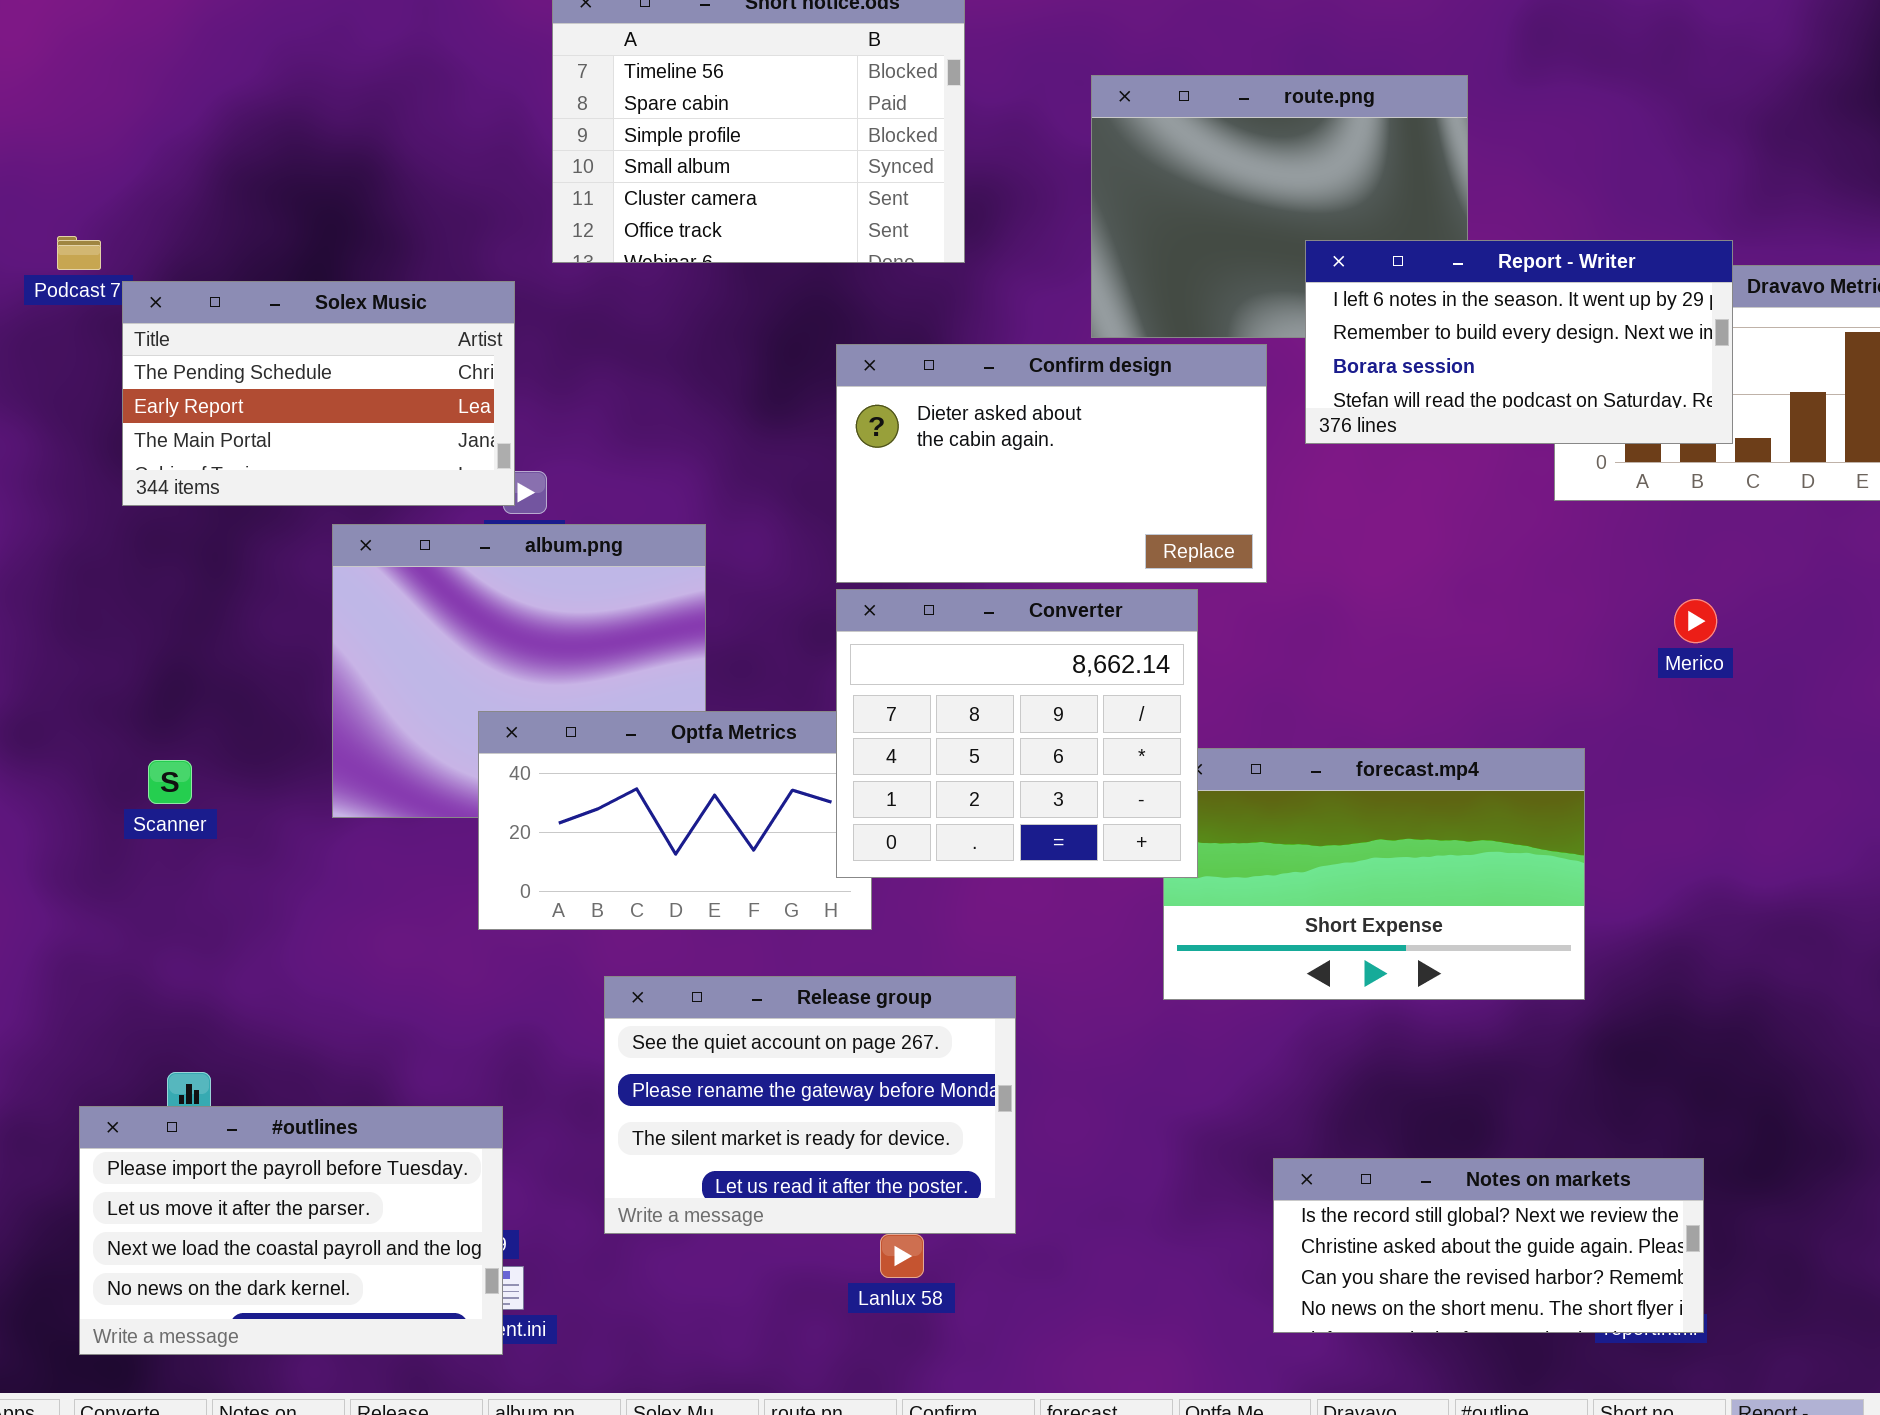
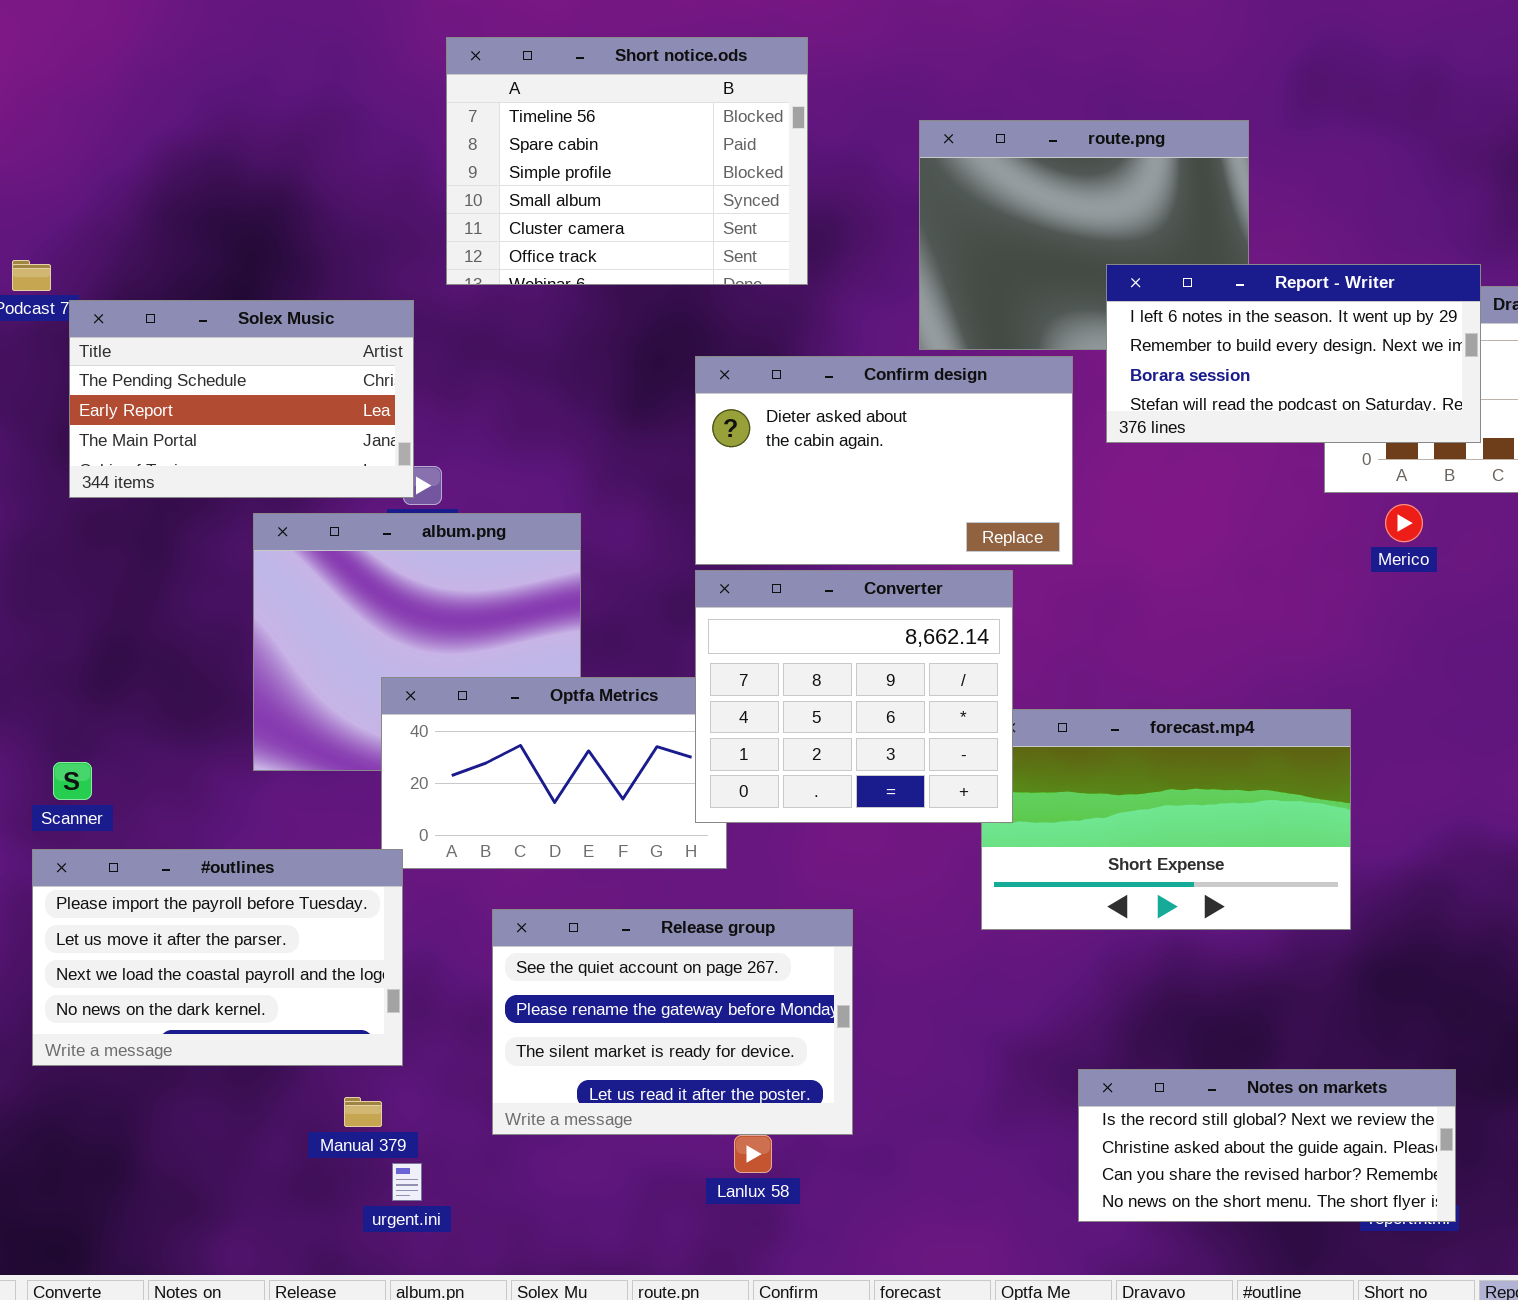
Merico: [1674,599,1717,643] -> [1385,504,1423,542], moved
Scanner: [148,760,192,804] -> [53,762,92,800], moved
#outlines: [79,1106,503,1355] -> [32,849,403,1066], moved

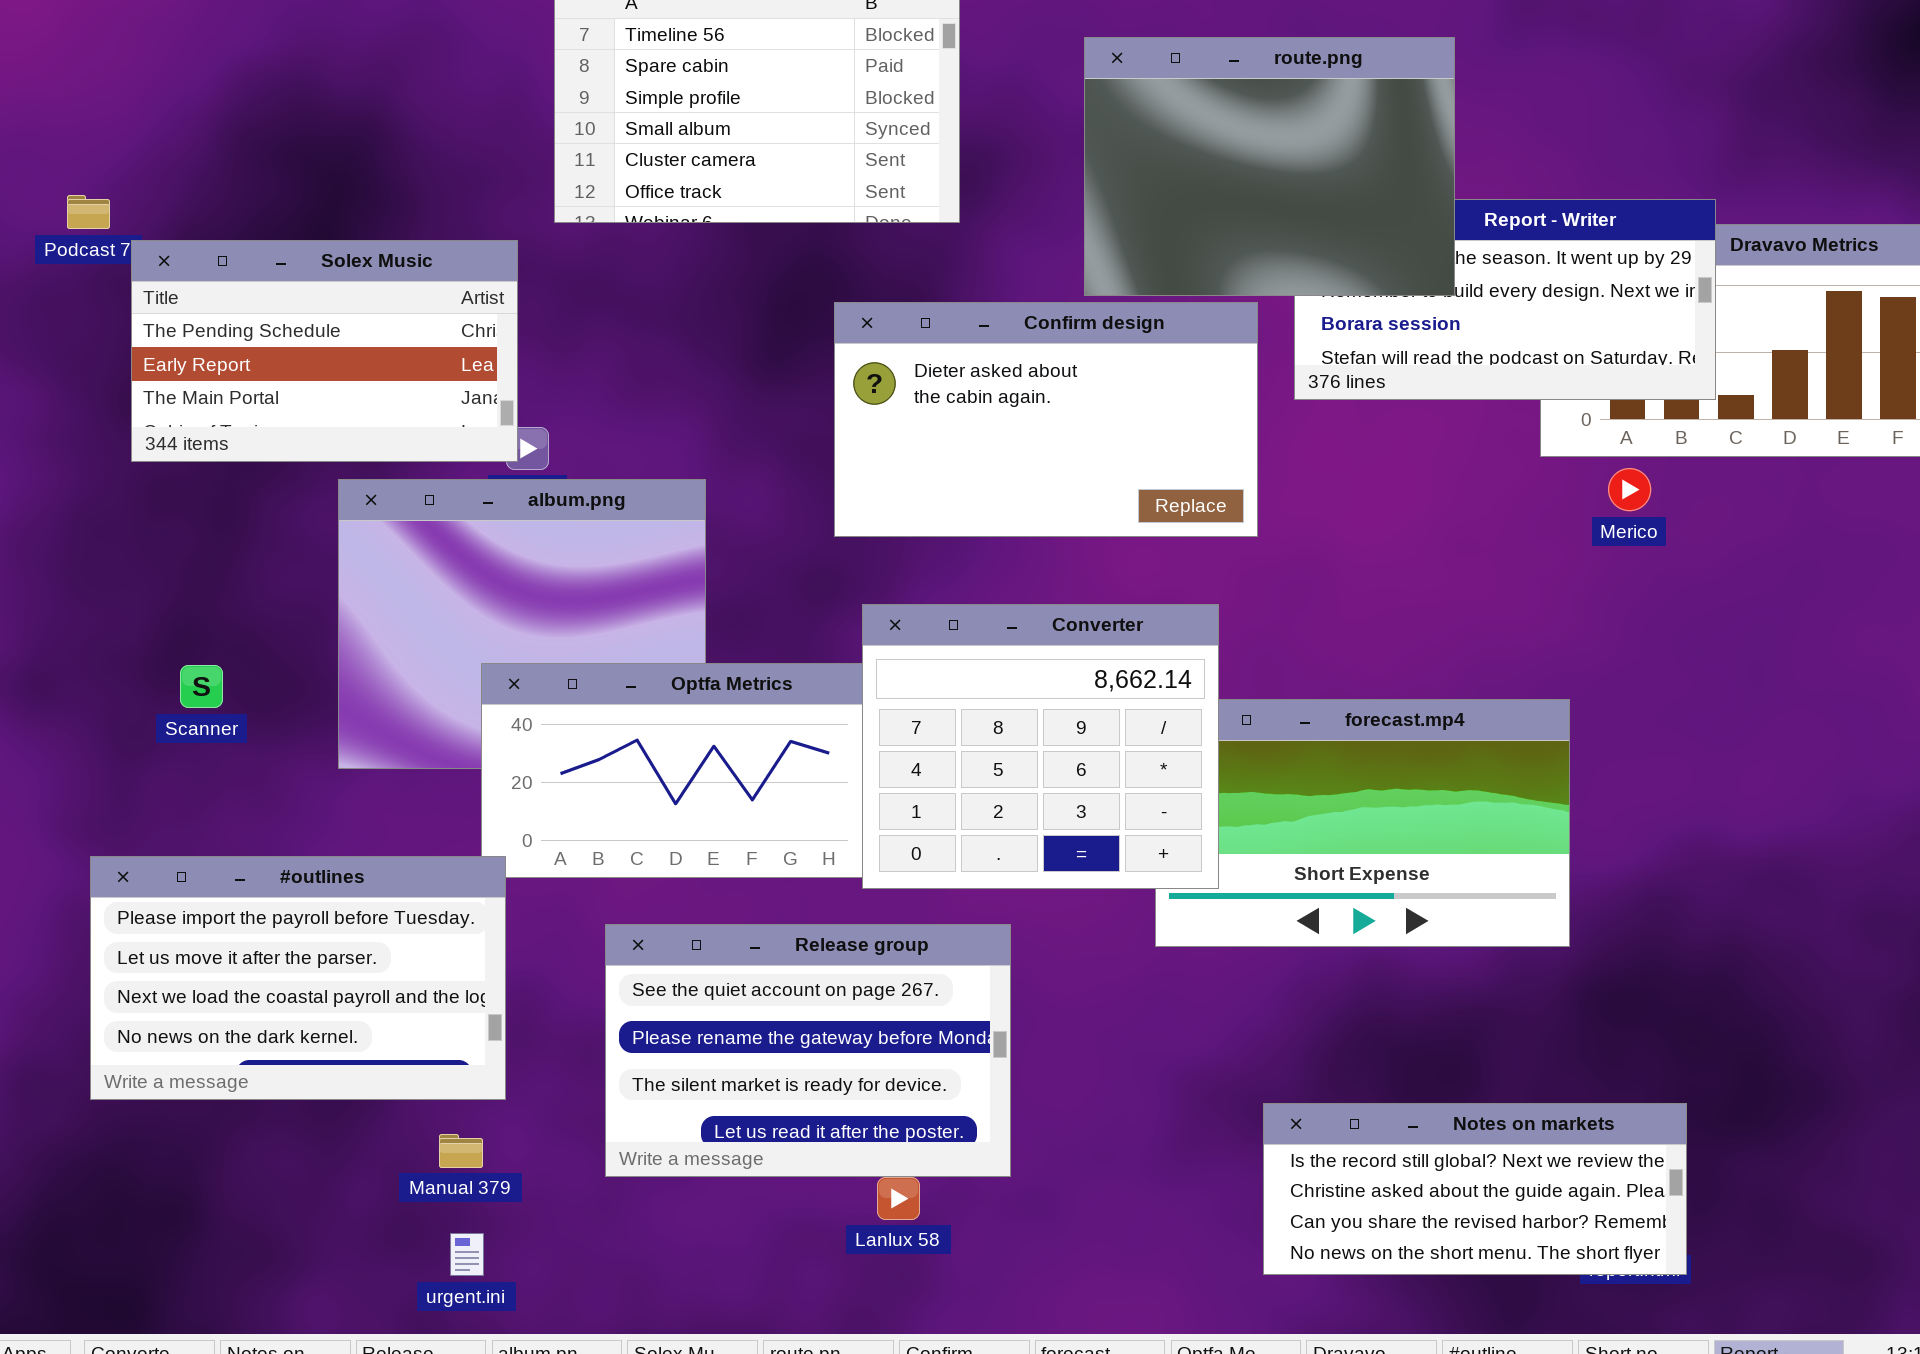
route.png: [919,120,1249,350] -> [1084,37,1455,296], raised
Converter: [695,570,1013,823] -> [862,604,1219,889], moved
Scanner: [53,762,92,800] -> [180,665,223,708], moved
urgent.ini: [392,1163,422,1201] -> [450,1233,484,1276], moved

